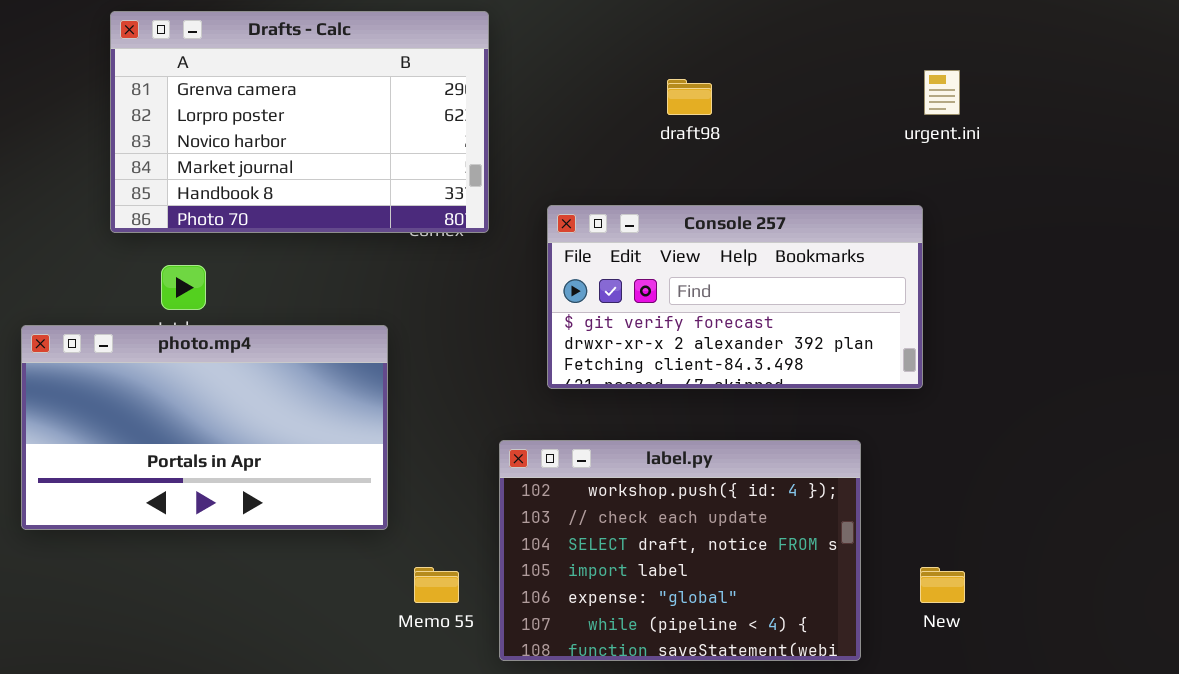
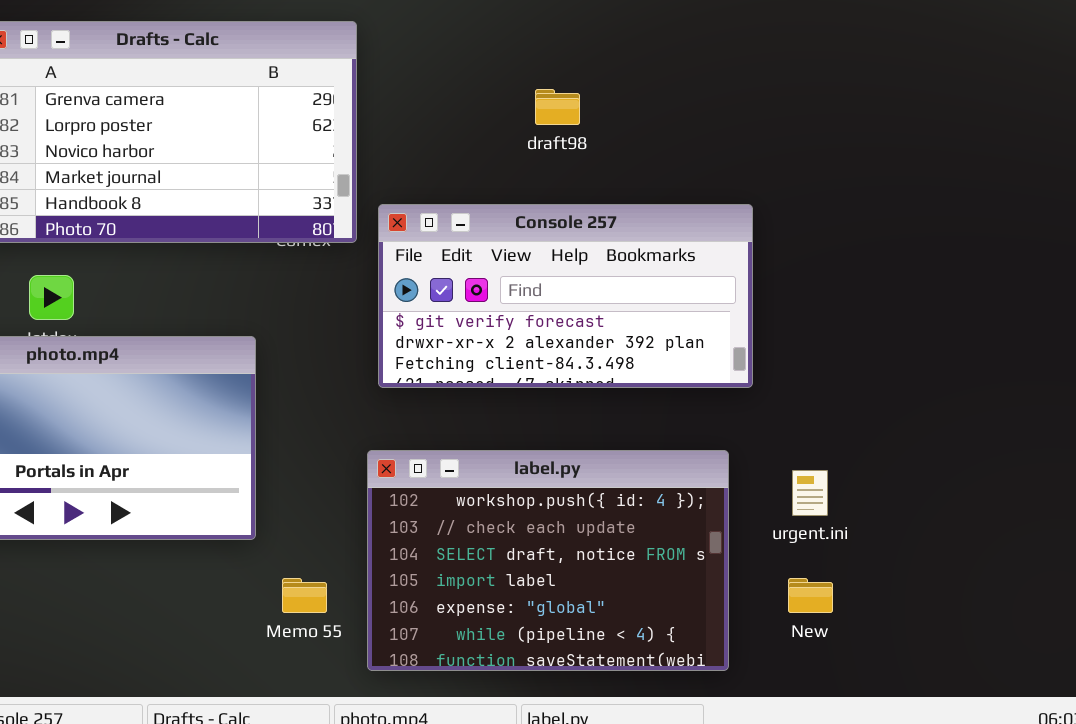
urgent.ini: [924,70,960,115] -> [792,470,828,516], moved
Console 257: [547,205,923,389] -> [378,204,753,388], moved

